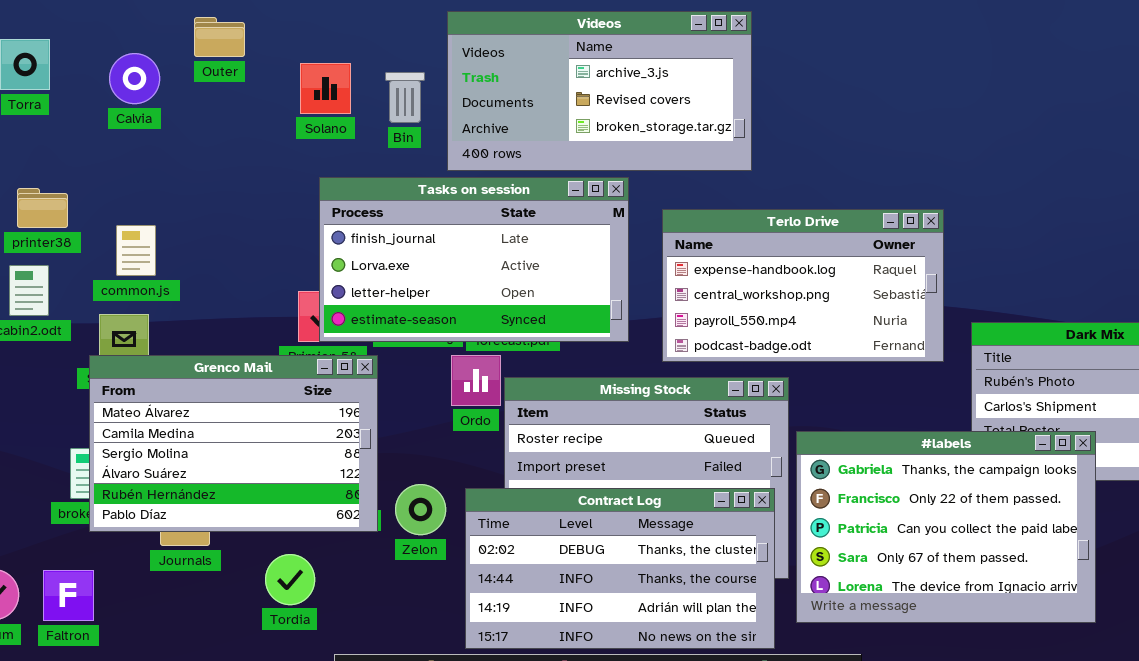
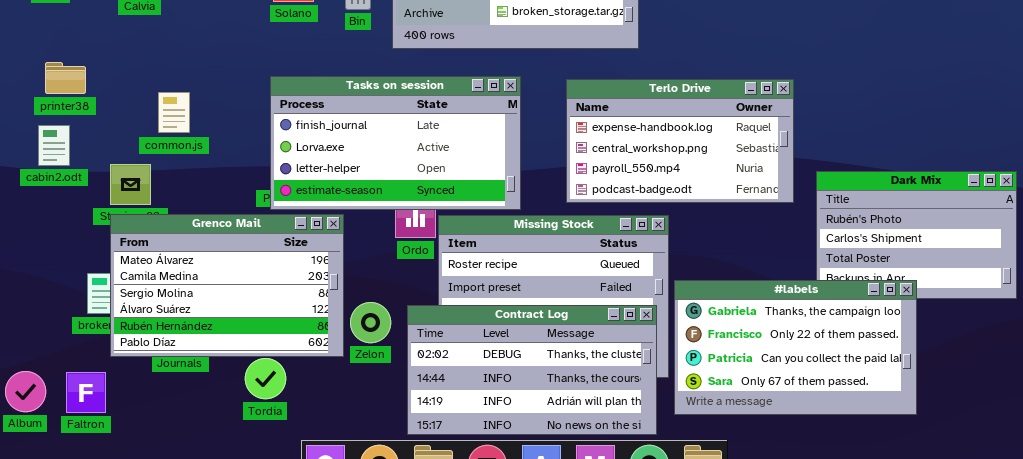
Tasks on session: [319,177,629,342] -> [270,76,521,210], moved
common.js: [116,225,156,276] -> [158,92,190,133], moved
Grenco Mail: [89,355,378,532] -> [110,214,344,357], moved
#labels: [796,431,1096,623] -> [674,280,917,415], resized

